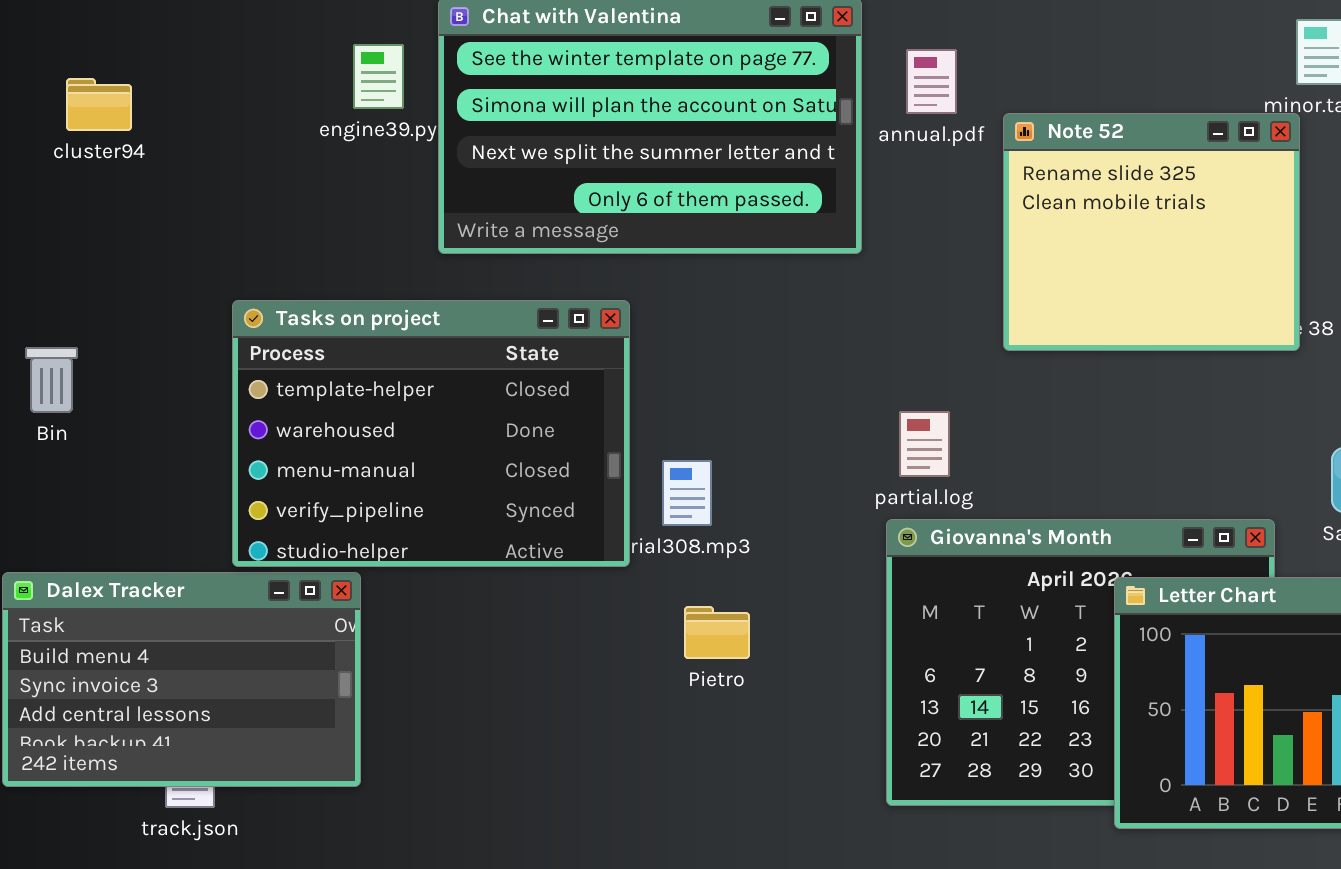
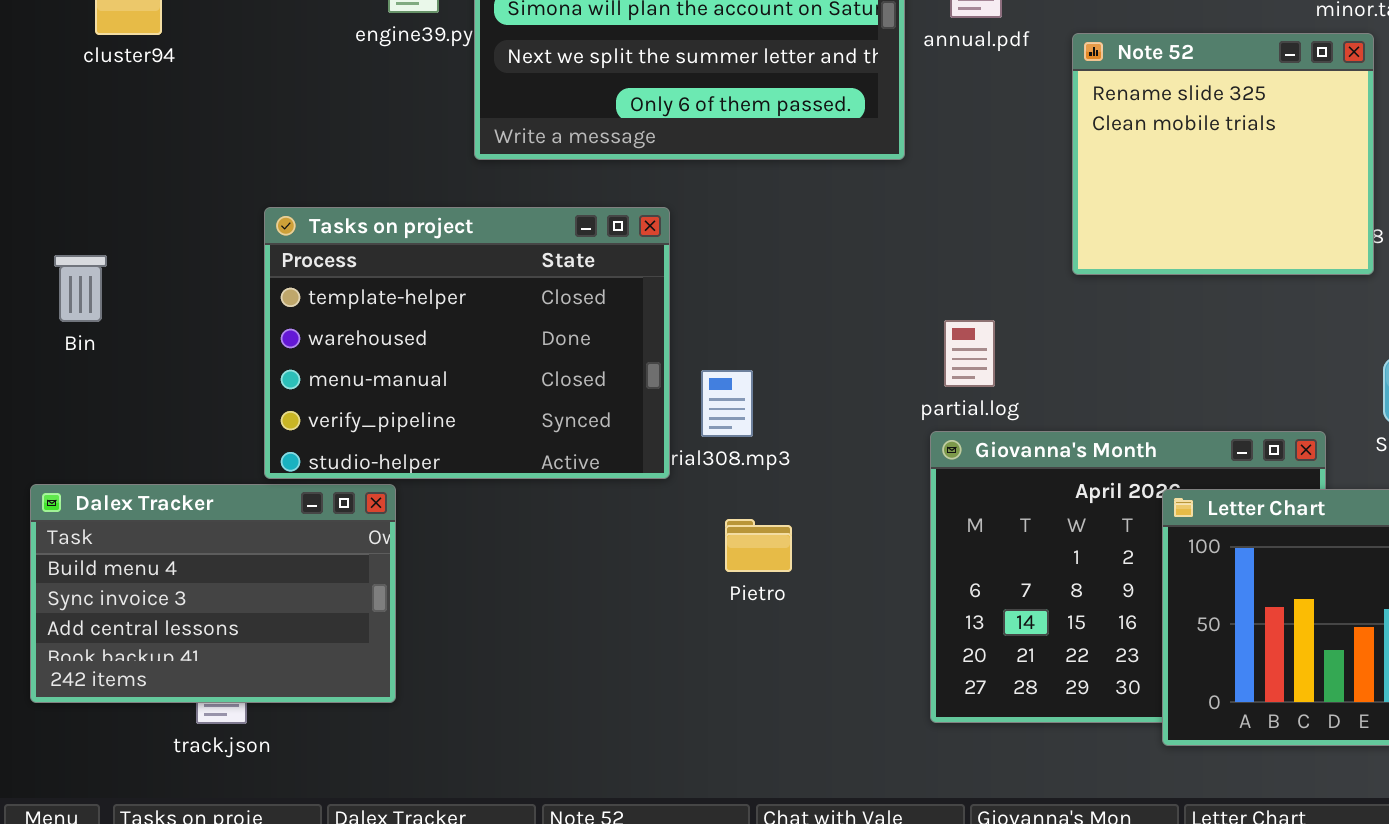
Note 52: [1003,113,1300,351] -> [1072,33,1374,275], moved

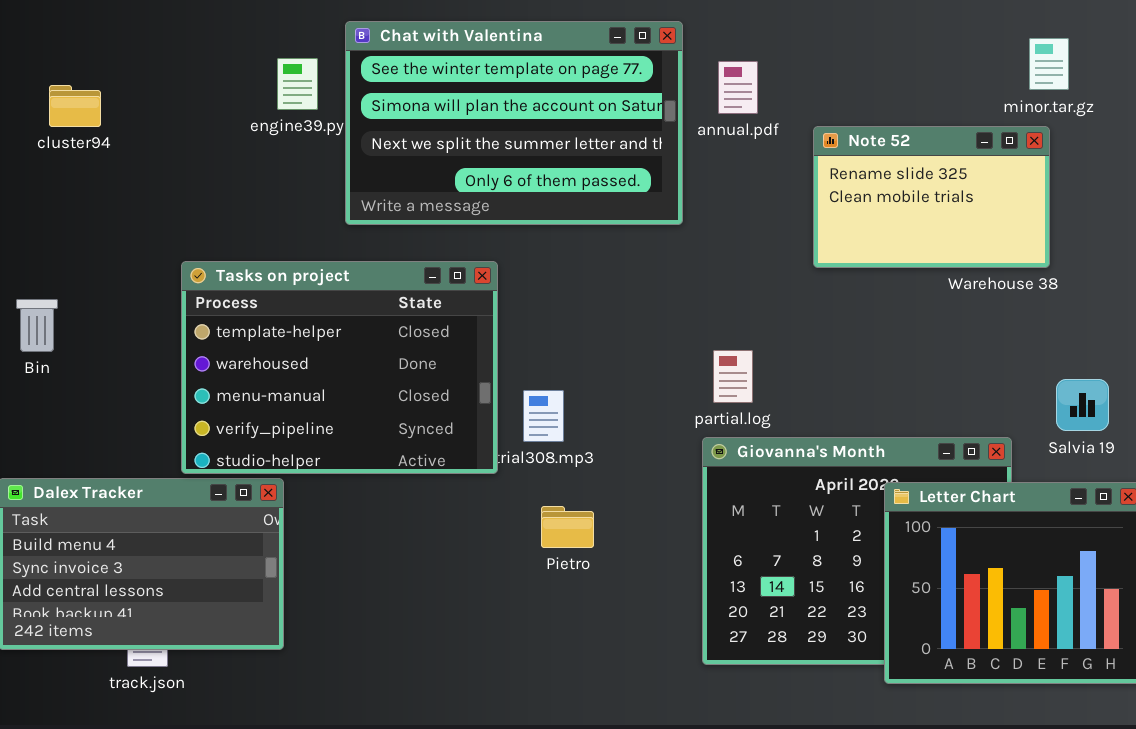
Note 52: [1072,33,1374,275] -> [813,126,1050,268], resized

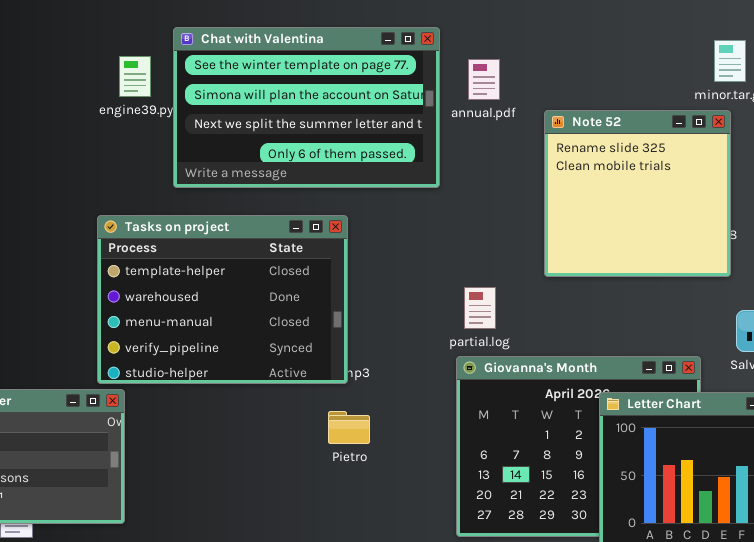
Note 52: [813,126,1050,268] -> [544,110,731,277], resized
Tasks on project: [181,261,498,474] -> [97,215,348,384], moved

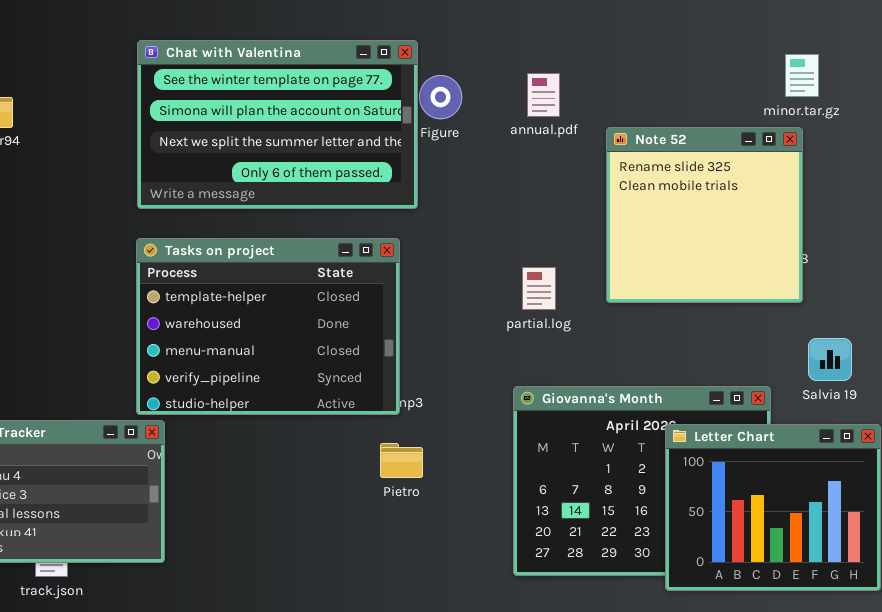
Chat with Valentina: [173,27,440,188] -> [137,40,418,209], moved
partial.log: [464,287,496,329] -> [522,267,556,310], moved

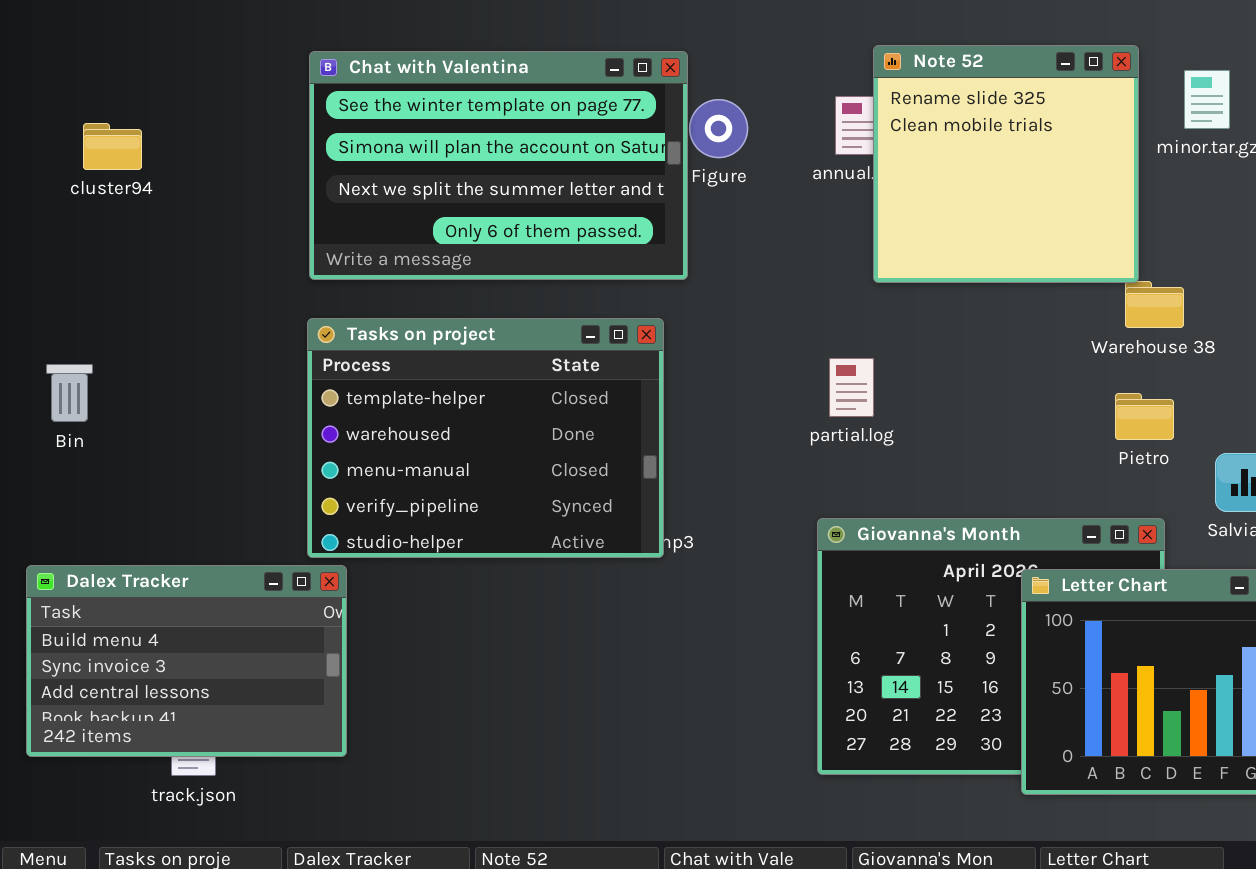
Note 52: [606,127,803,303] -> [873,45,1139,283], moved
Pietro: [380,443,423,478] -> [1115,393,1174,440], moved

